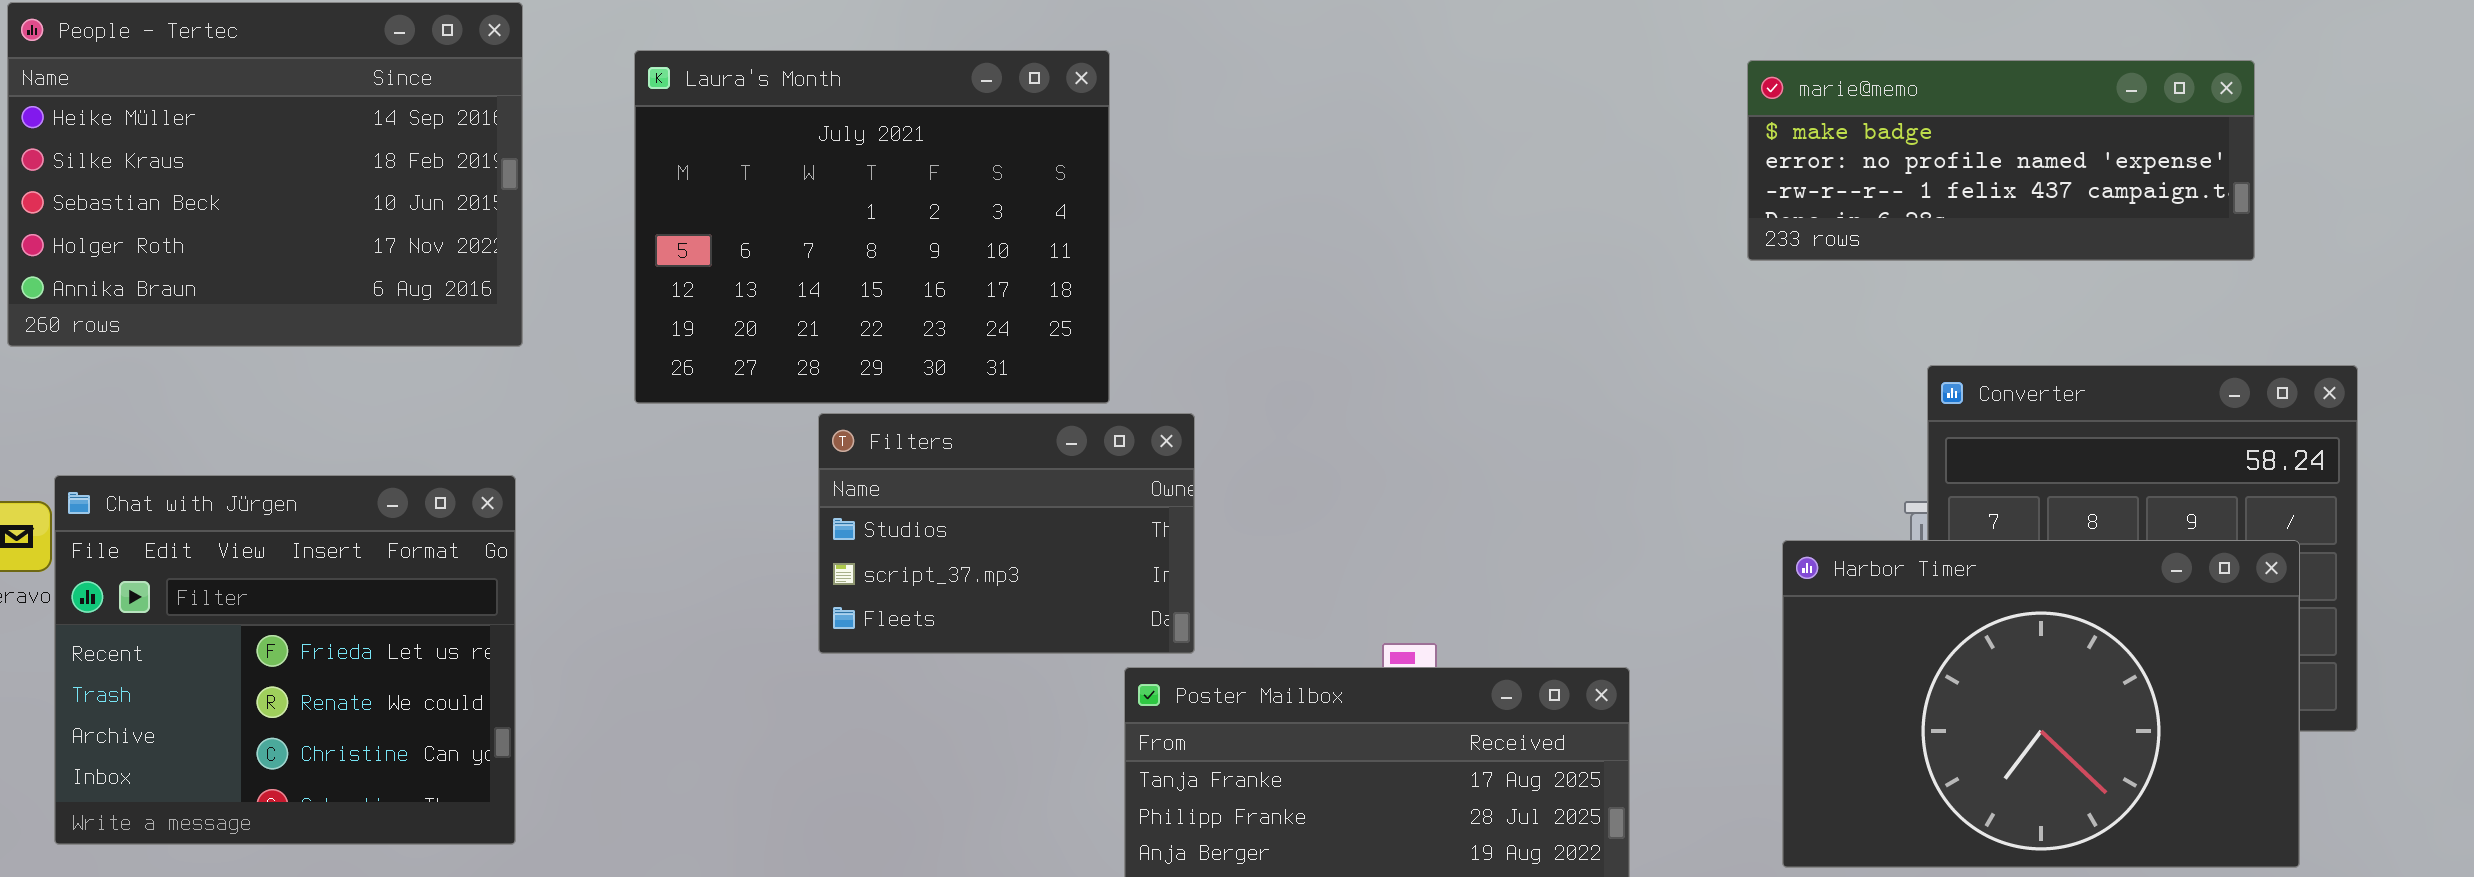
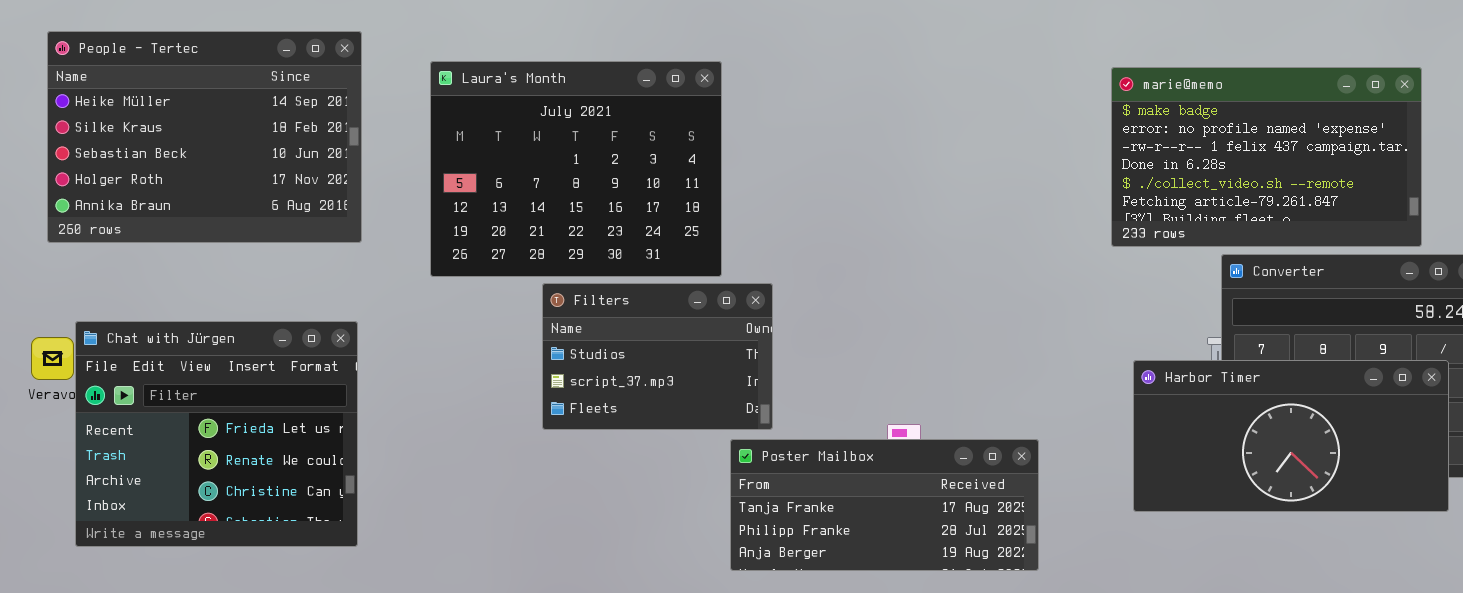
marie@memo: [1747,60,2255,261] -> [1111,67,1422,247], resized
Harbor Timer: [1782,540,2300,868] -> [1133,360,1449,512], resized

